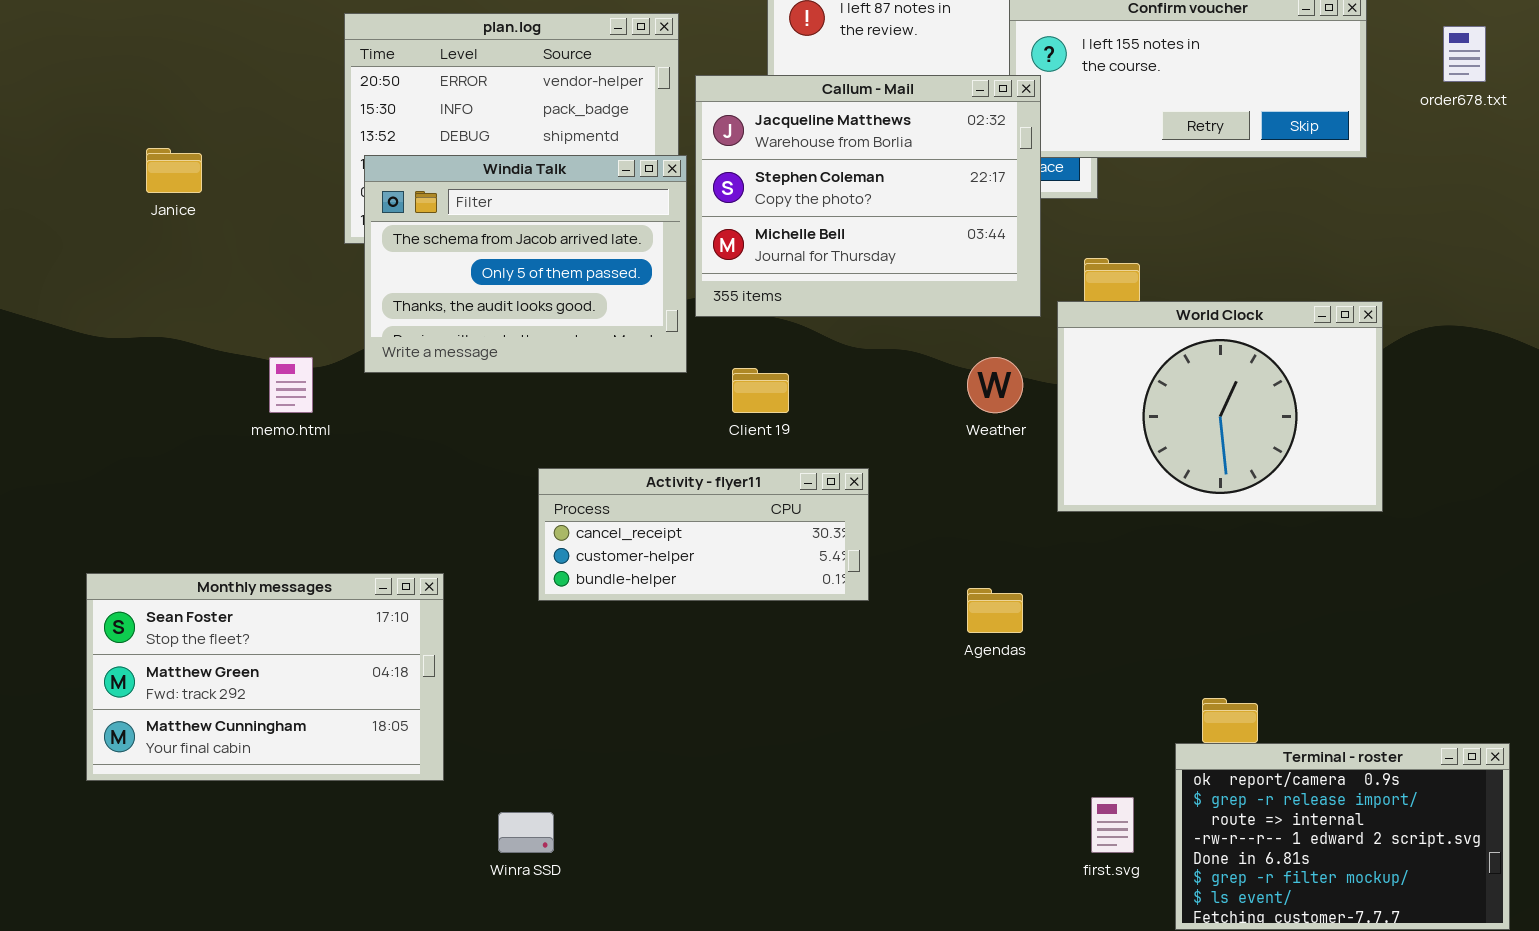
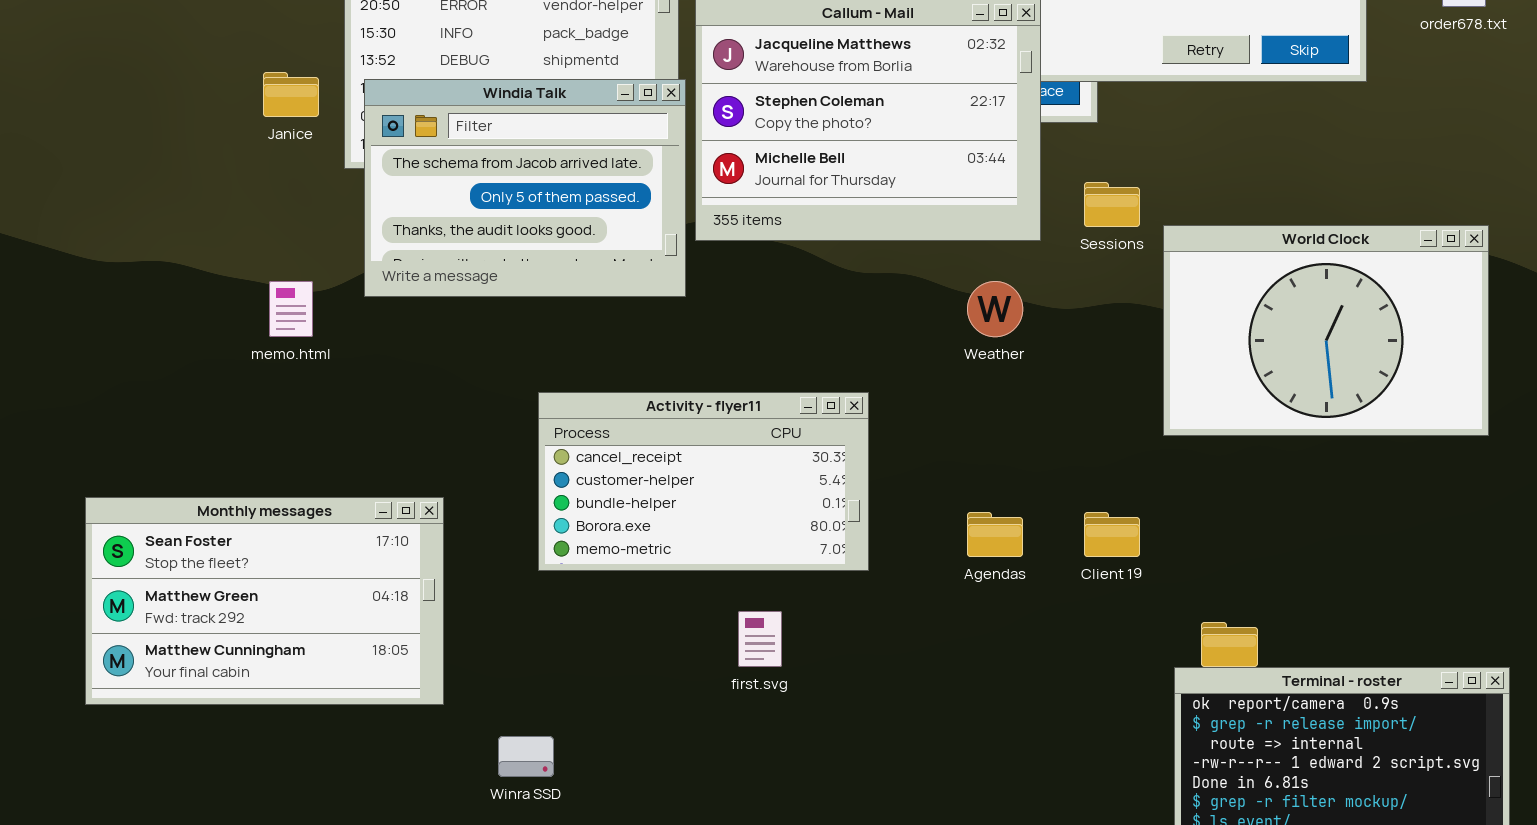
Janice: [146,148,202,193] -> [263,72,319,117], moved
World Clock: [1057,301,1383,512] -> [1163,225,1489,436], moved
Client 19: [732,368,789,413] -> [1084,512,1140,557], moved
Activity - flyer11: [538,468,869,601] -> [538,392,869,571], resized
first.svg: [1091,797,1134,853] -> [738,611,782,667], moved

